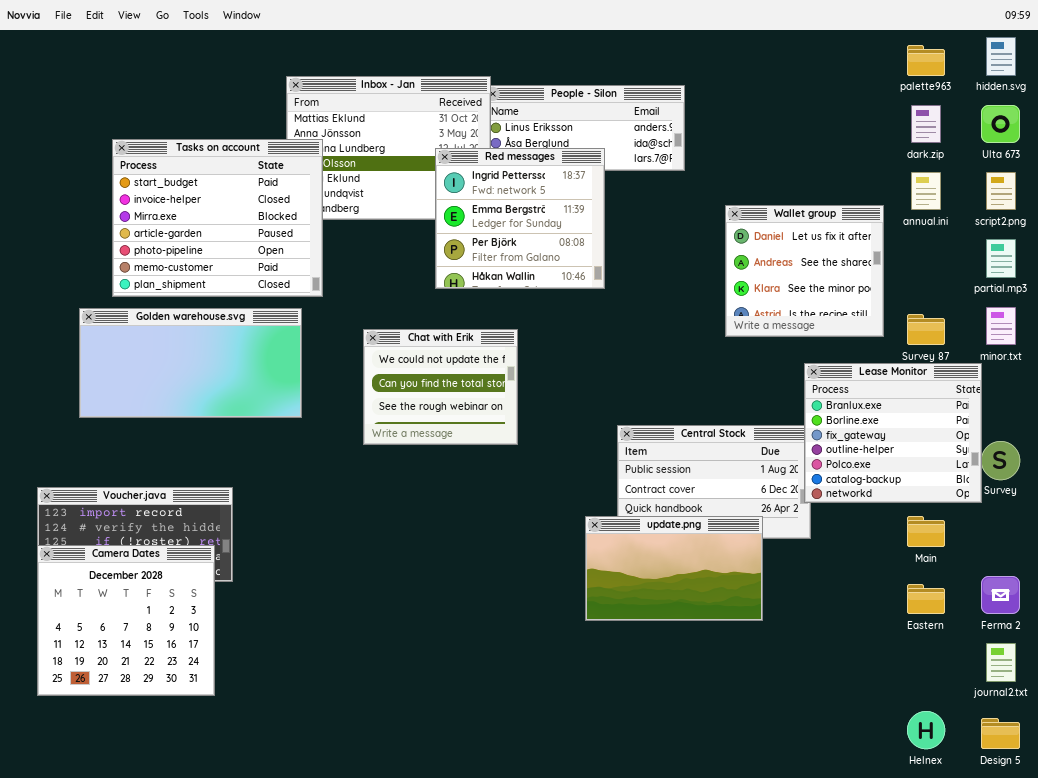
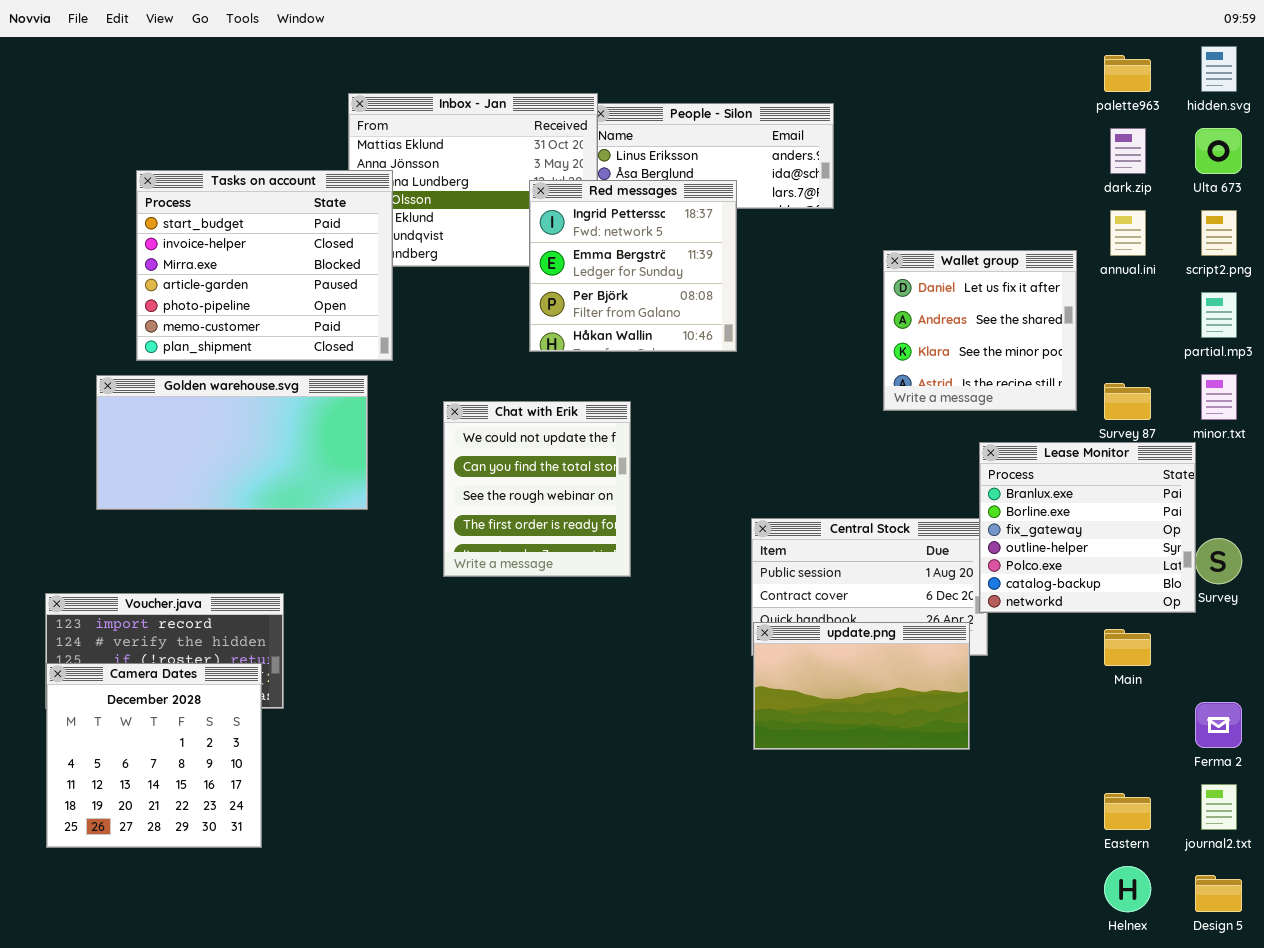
Chat with Erik: [363,329,518,445] -> [443,401,631,577], resized
update.png: [585,516,763,621] -> [753,622,970,750], moved
Eastern: [907,584,945,614] -> [1104,793,1151,830], moved

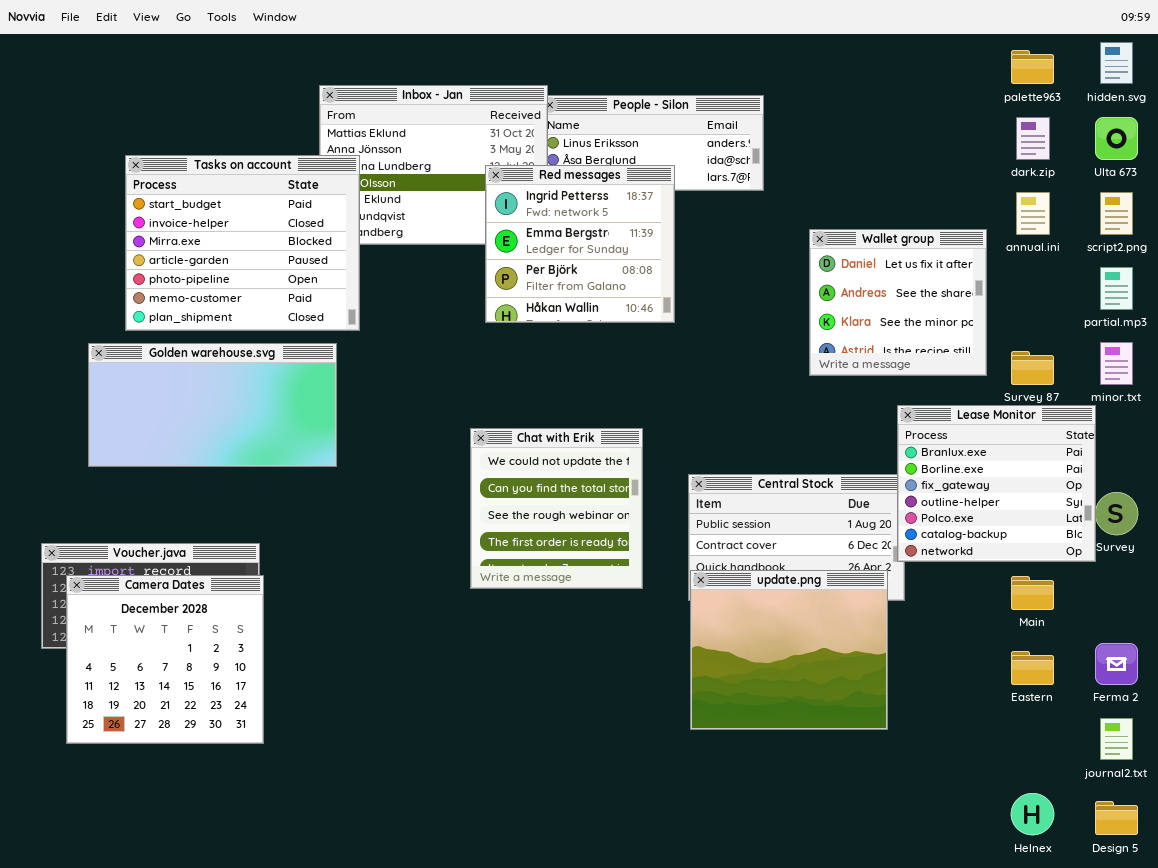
Chat with Erik: [443,401,631,577] -> [470,428,643,589], moved
update.png: [753,622,970,750] -> [690,570,888,730], resized
Camera Dates: [46,663,262,848] -> [66,575,264,744], moved
Eastern: [1104,793,1151,830] -> [1011,651,1054,685], moved

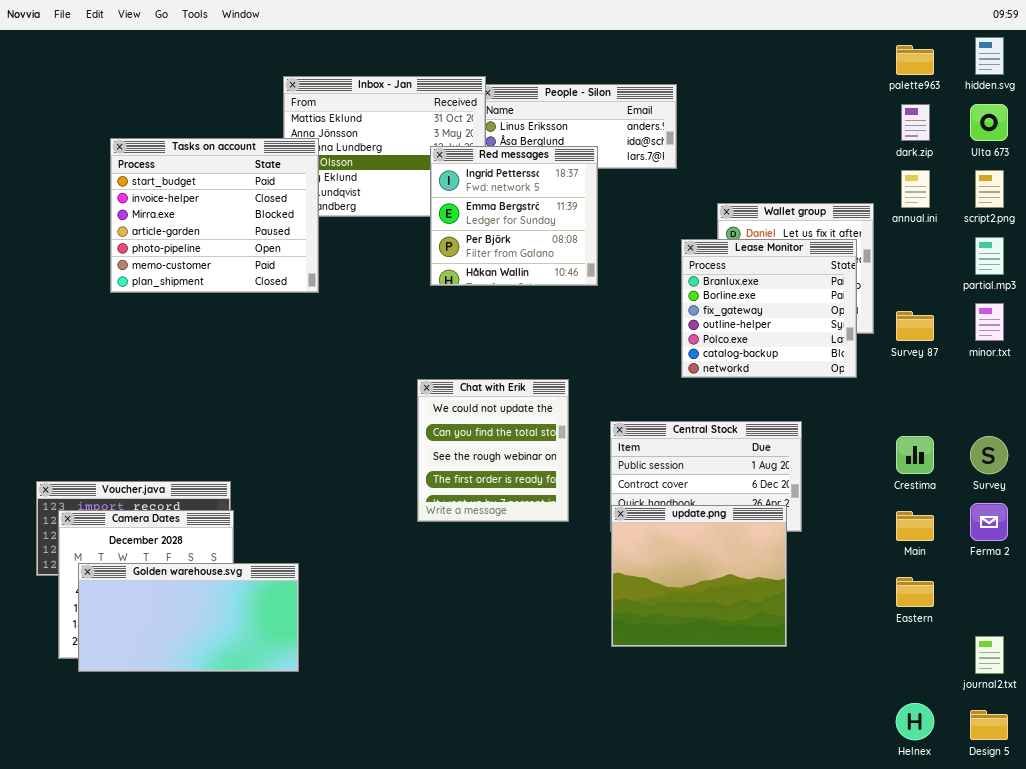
Golden warehouse.svg: [88,343,337,467] -> [78,563,299,672], moved
Lease Monitor: [897,405,1096,562] -> [681,239,857,378], moved
Ferma 2: [1095,643,1138,685] -> [970,503,1008,541], moved

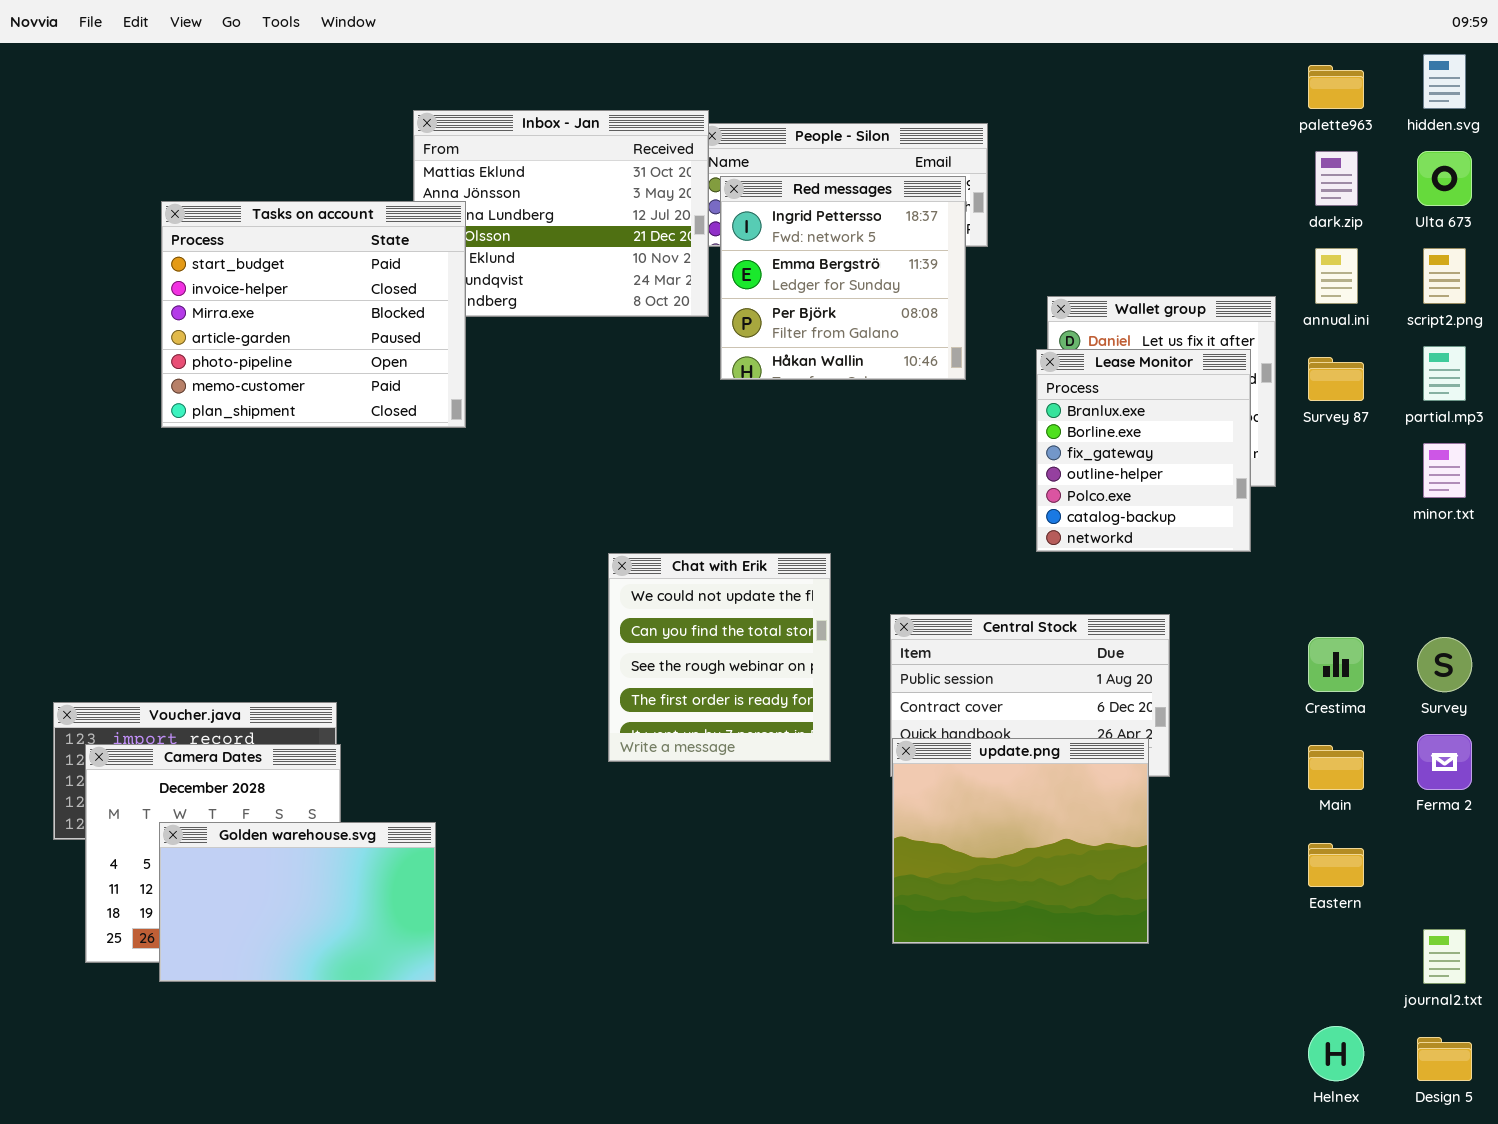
Red messages: [430,146,598,286] -> [720,176,966,380], moved
Lease Monitor: [681,239,857,378] -> [1036,349,1251,552], resized
Survey 87: [896,311,934,341] -> [1308,357,1364,401], moved
Golden warehouse.svg: [78,563,299,672] -> [159,822,436,982], resized

